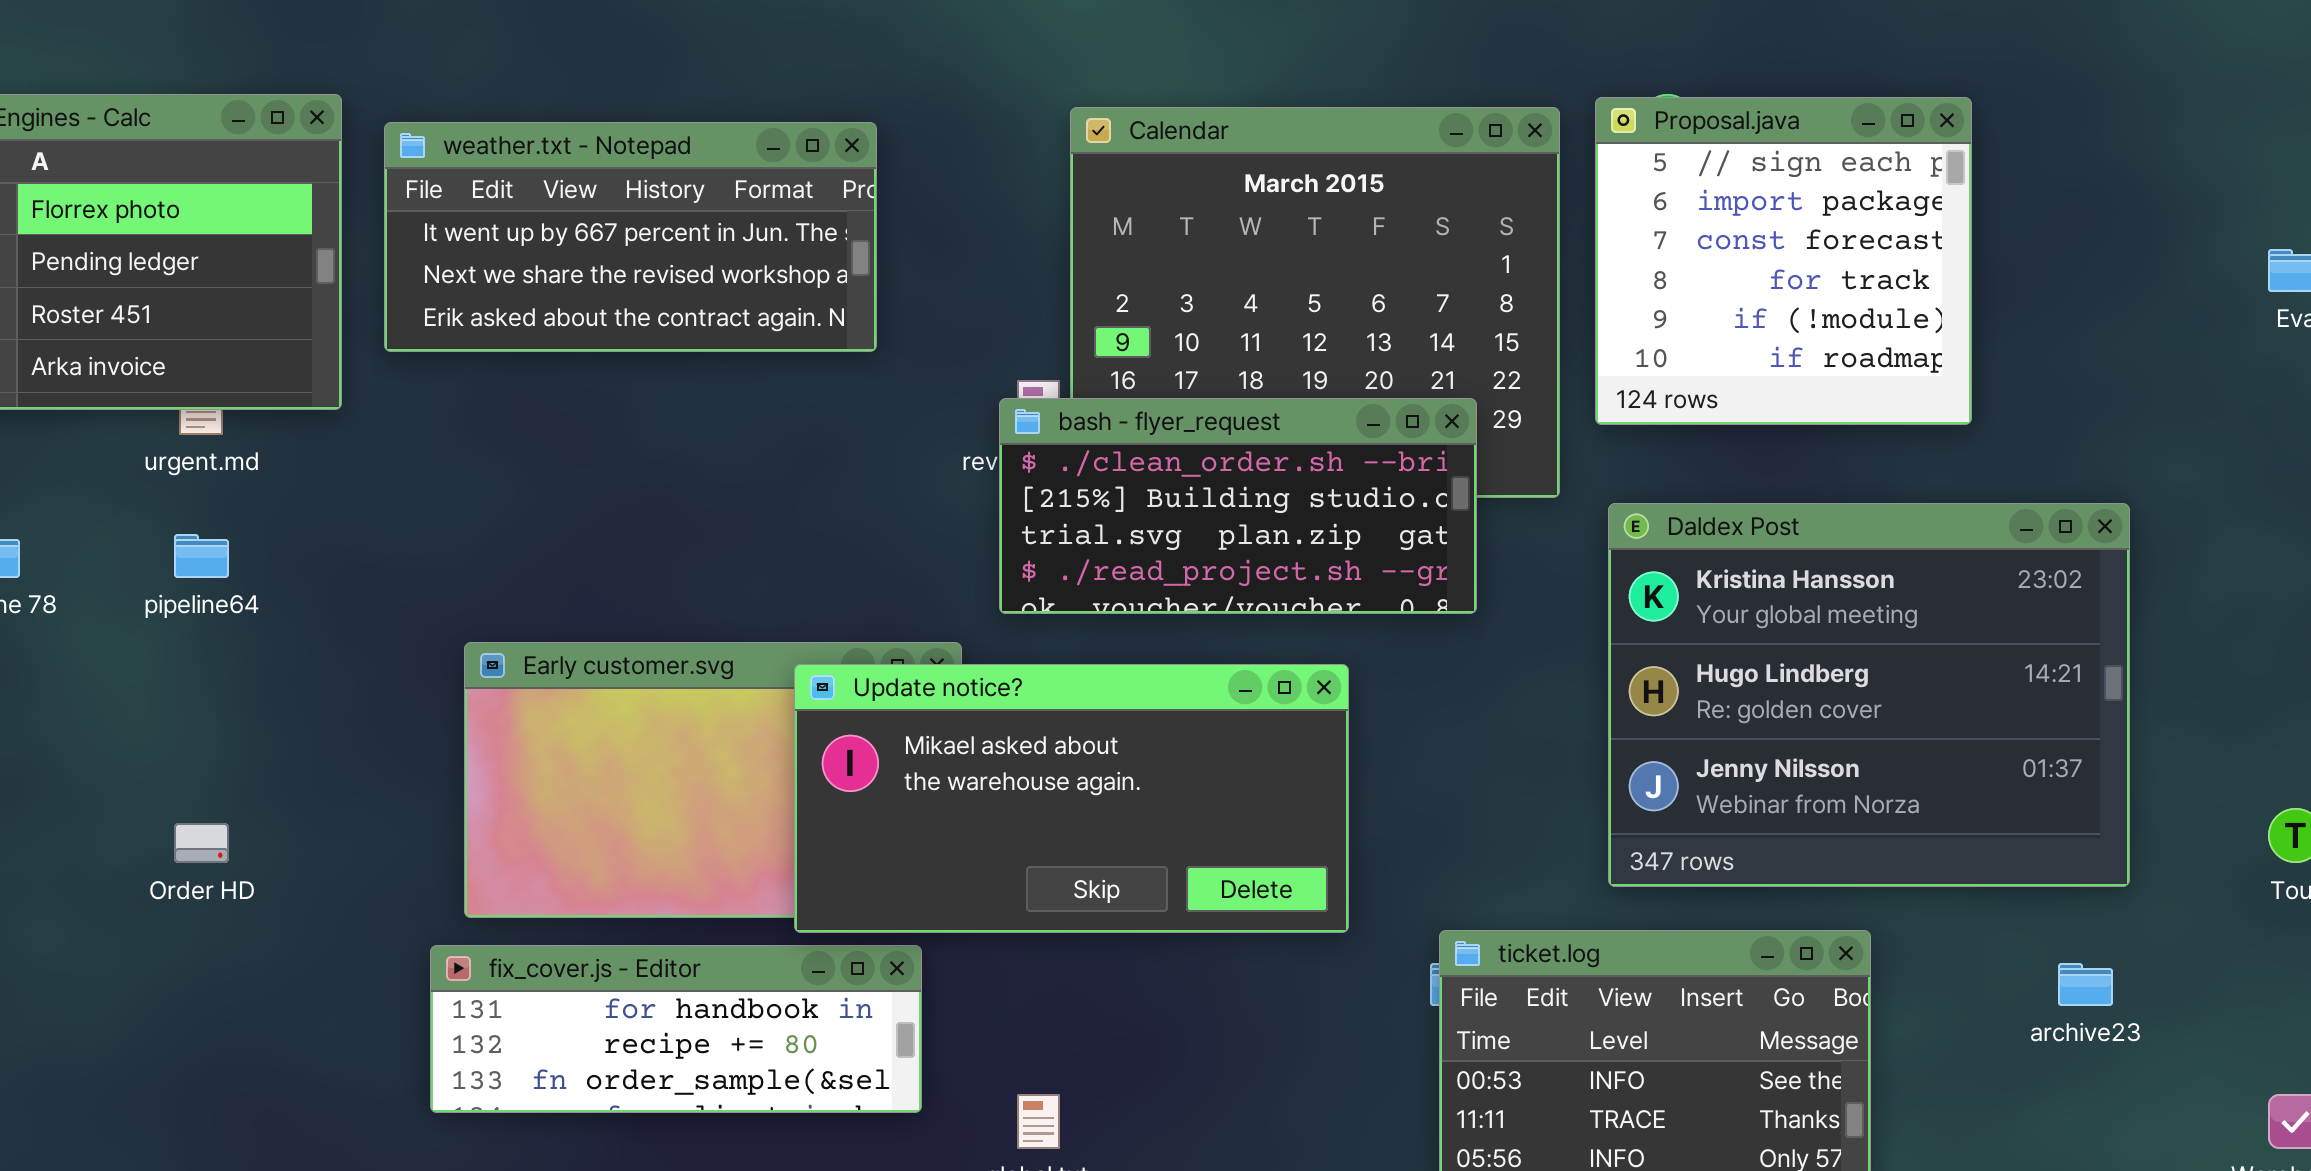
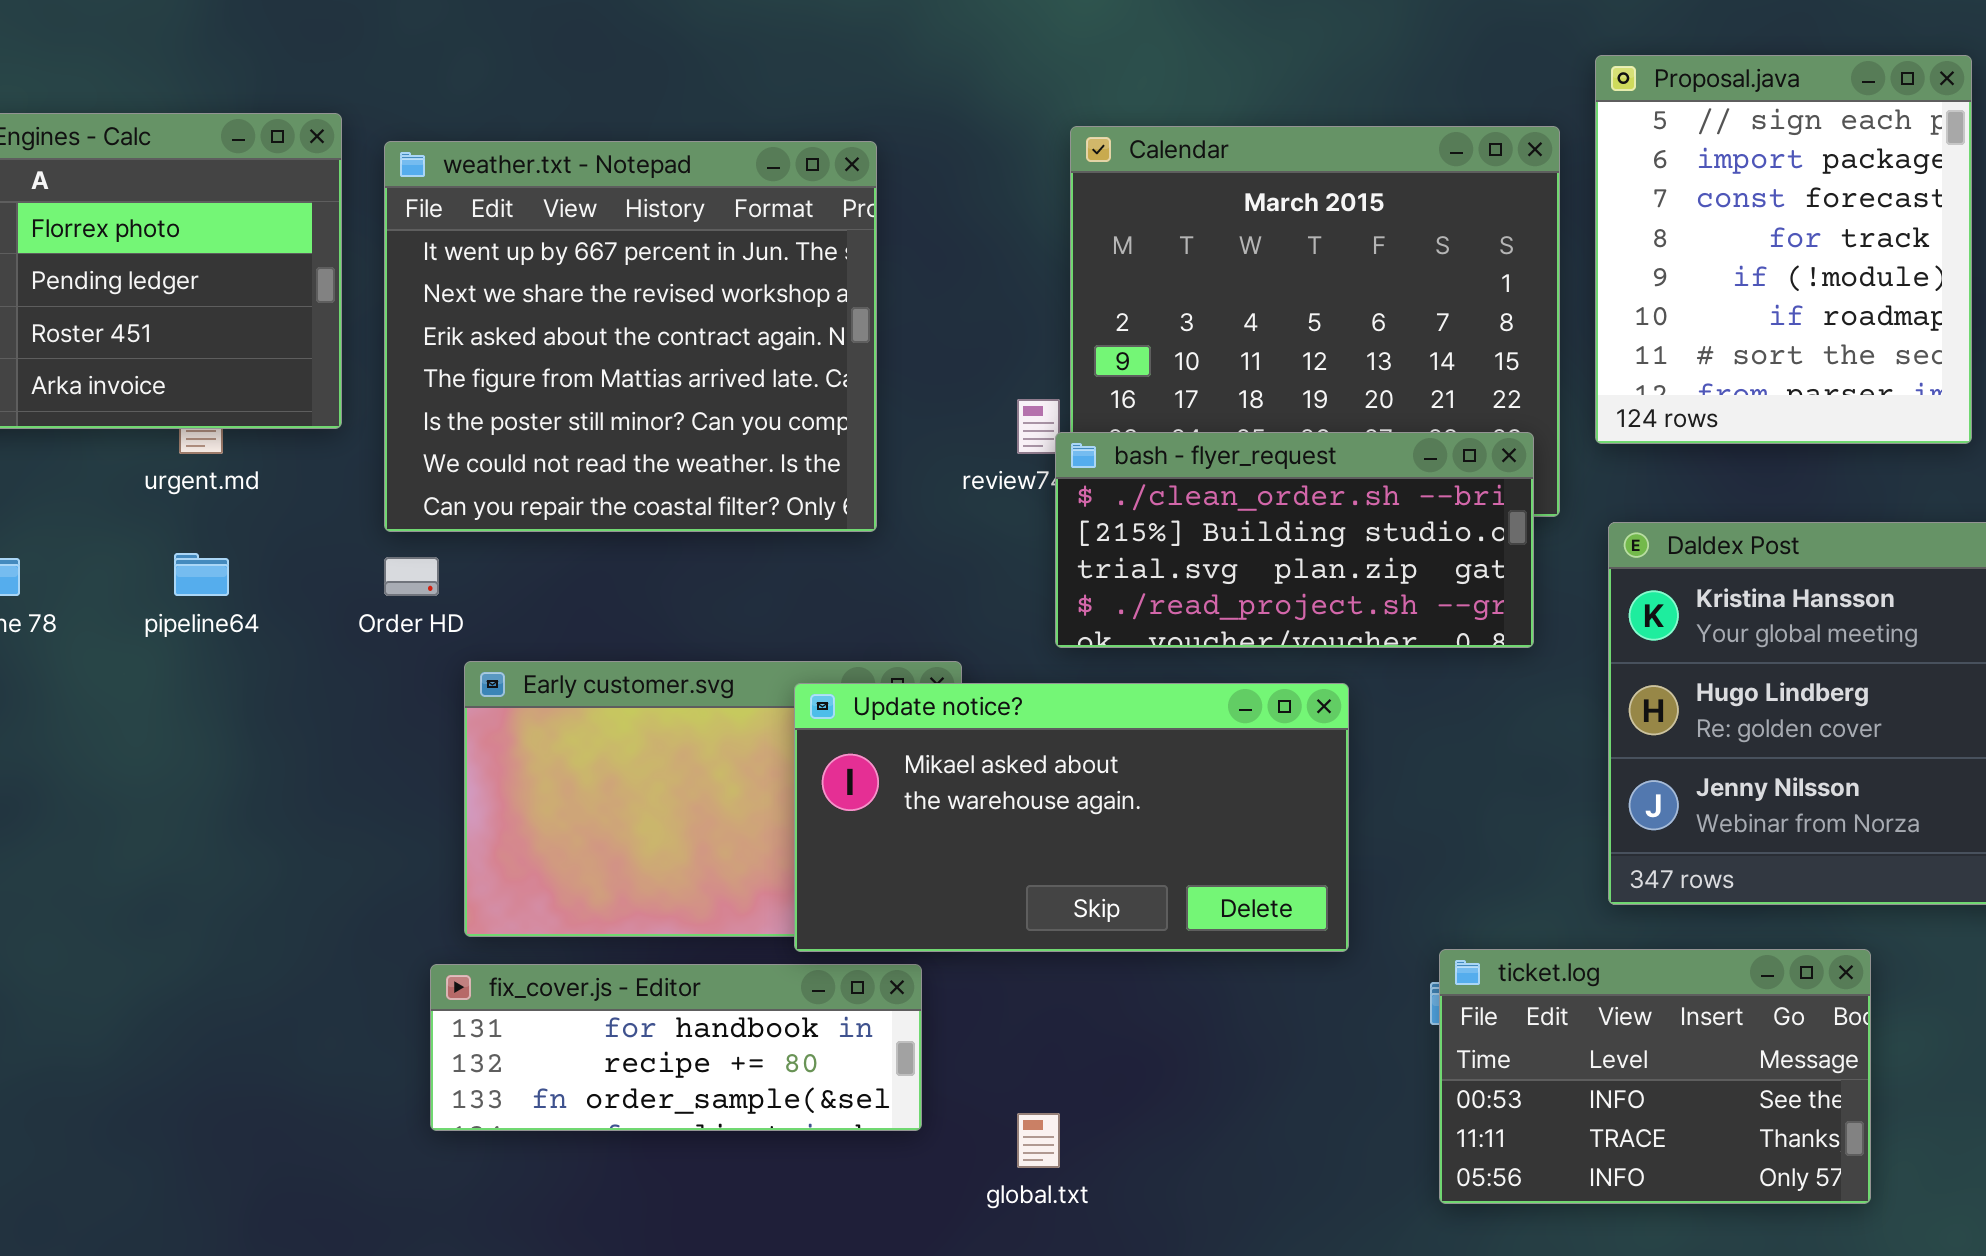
Proposal.java: [1595,97,1972,425] -> [1595,55,1972,444], resized
weather.txt - Notepad: [384,122,877,352] -> [384,141,877,532], resized
bash - flyer_request: [999,398,1477,614] -> [1055,432,1534,648], moved
Order HD: [174,823,229,863] -> [384,557,439,596], moved

